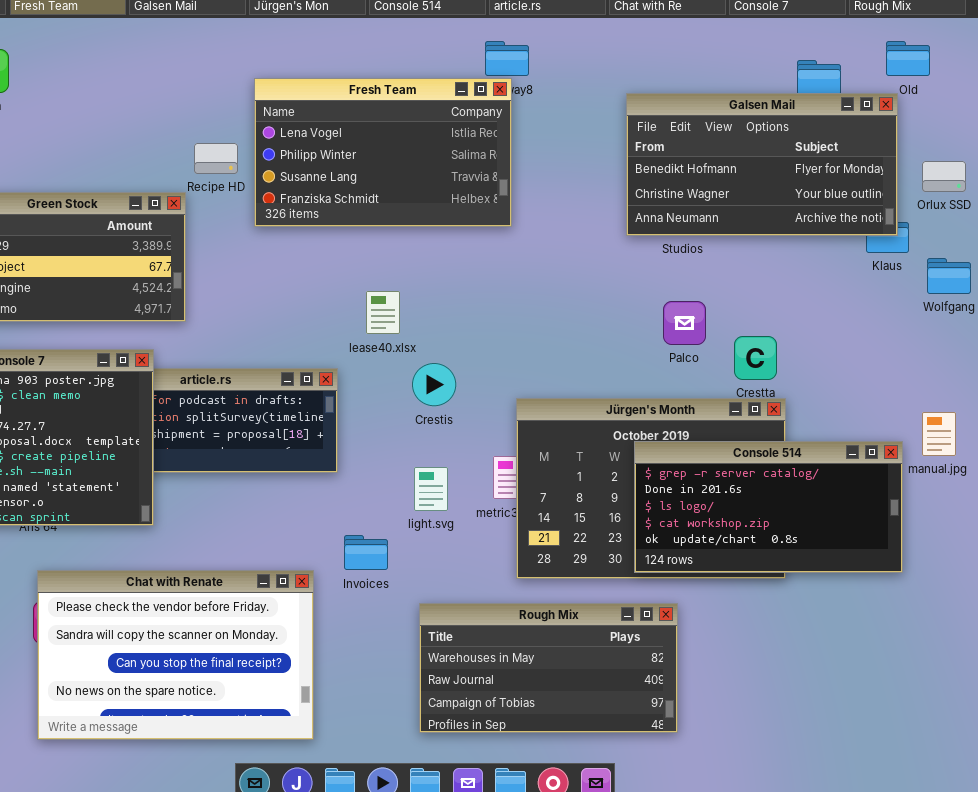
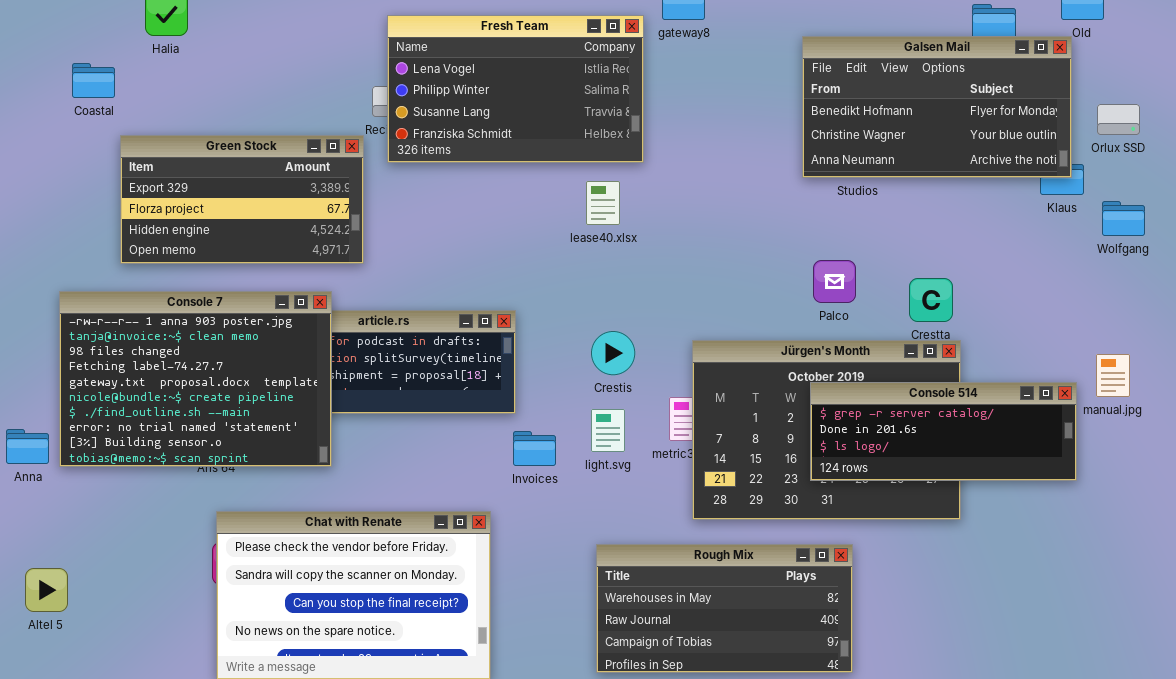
Fresh Team: [254,78,512,227] -> [387,15,644,163], moved
lease40.xlsx: [366,291,400,334] -> [586,181,620,225], moved
Palco: [663,301,706,345] -> [813,260,856,303], moved
Crestis: [412,363,456,406] -> [591,331,635,375], moved
Console 514: [634,441,903,573] -> [810,382,1077,481], resized
Invoices: [344,535,388,570] -> [513,431,556,466], moved

